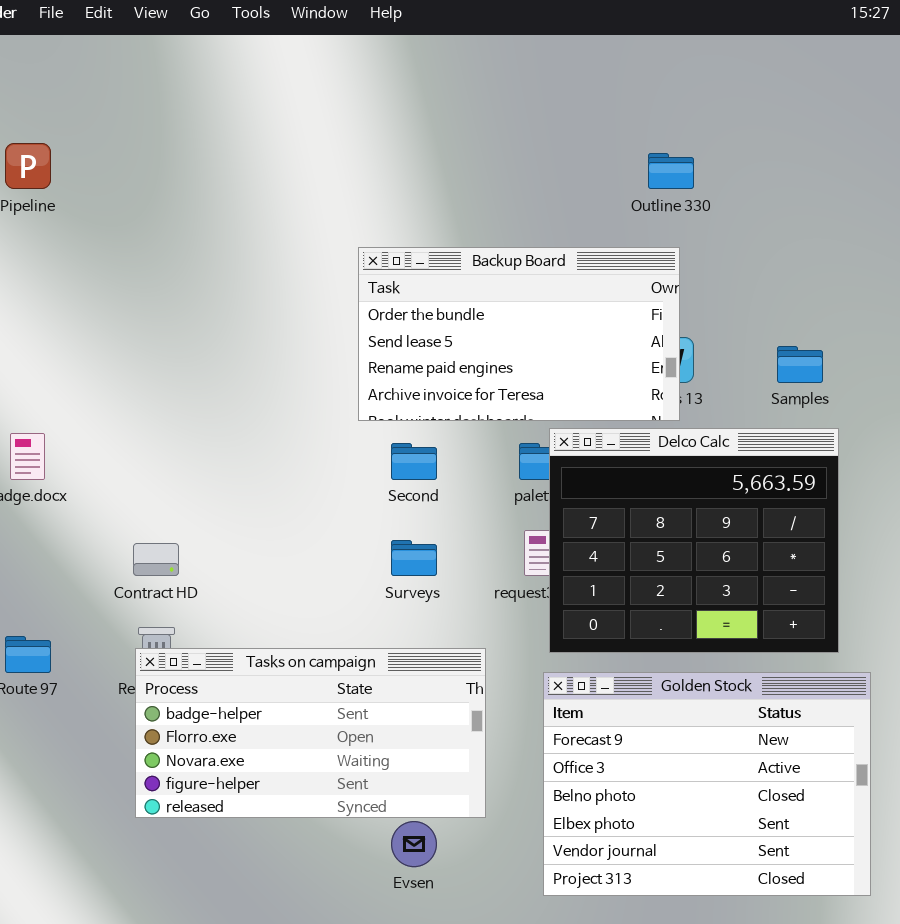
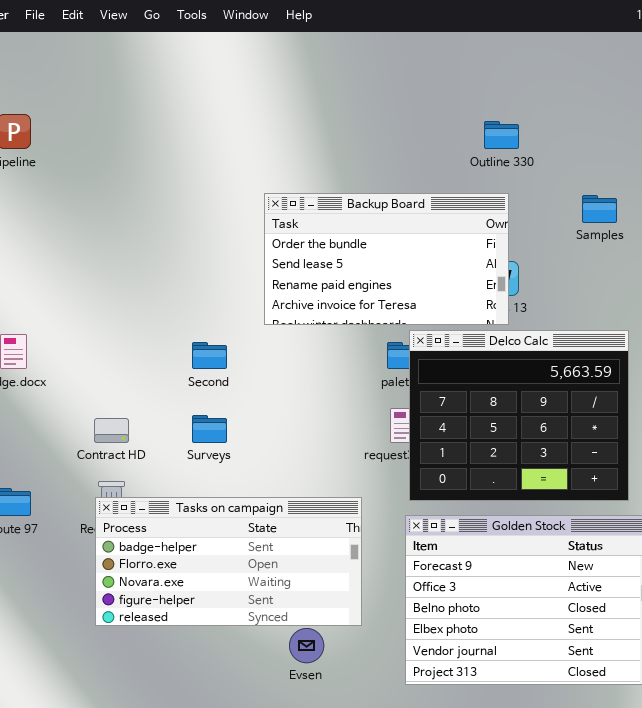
Samples: [777,346,823,383] -> [582,195,617,223], moved
Second: [391,443,437,480] -> [192,342,227,369], moved
Surveys: [391,540,437,576] -> [192,415,227,443], moved

